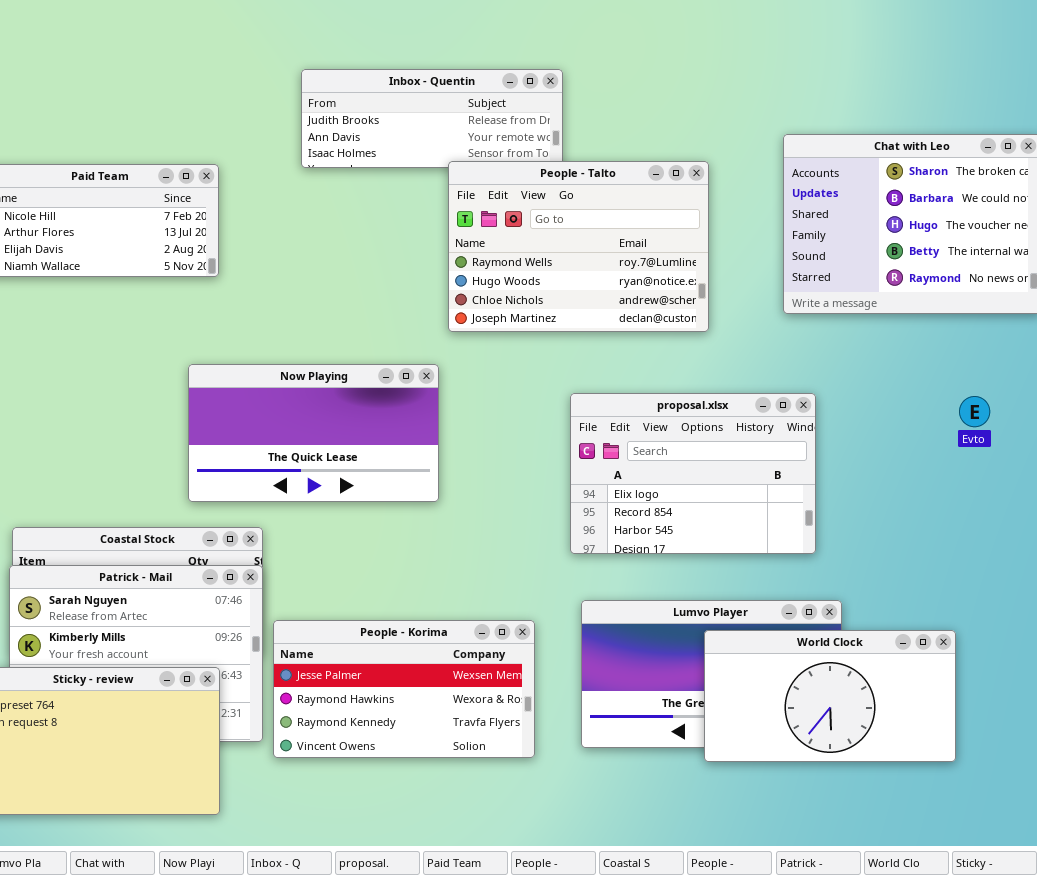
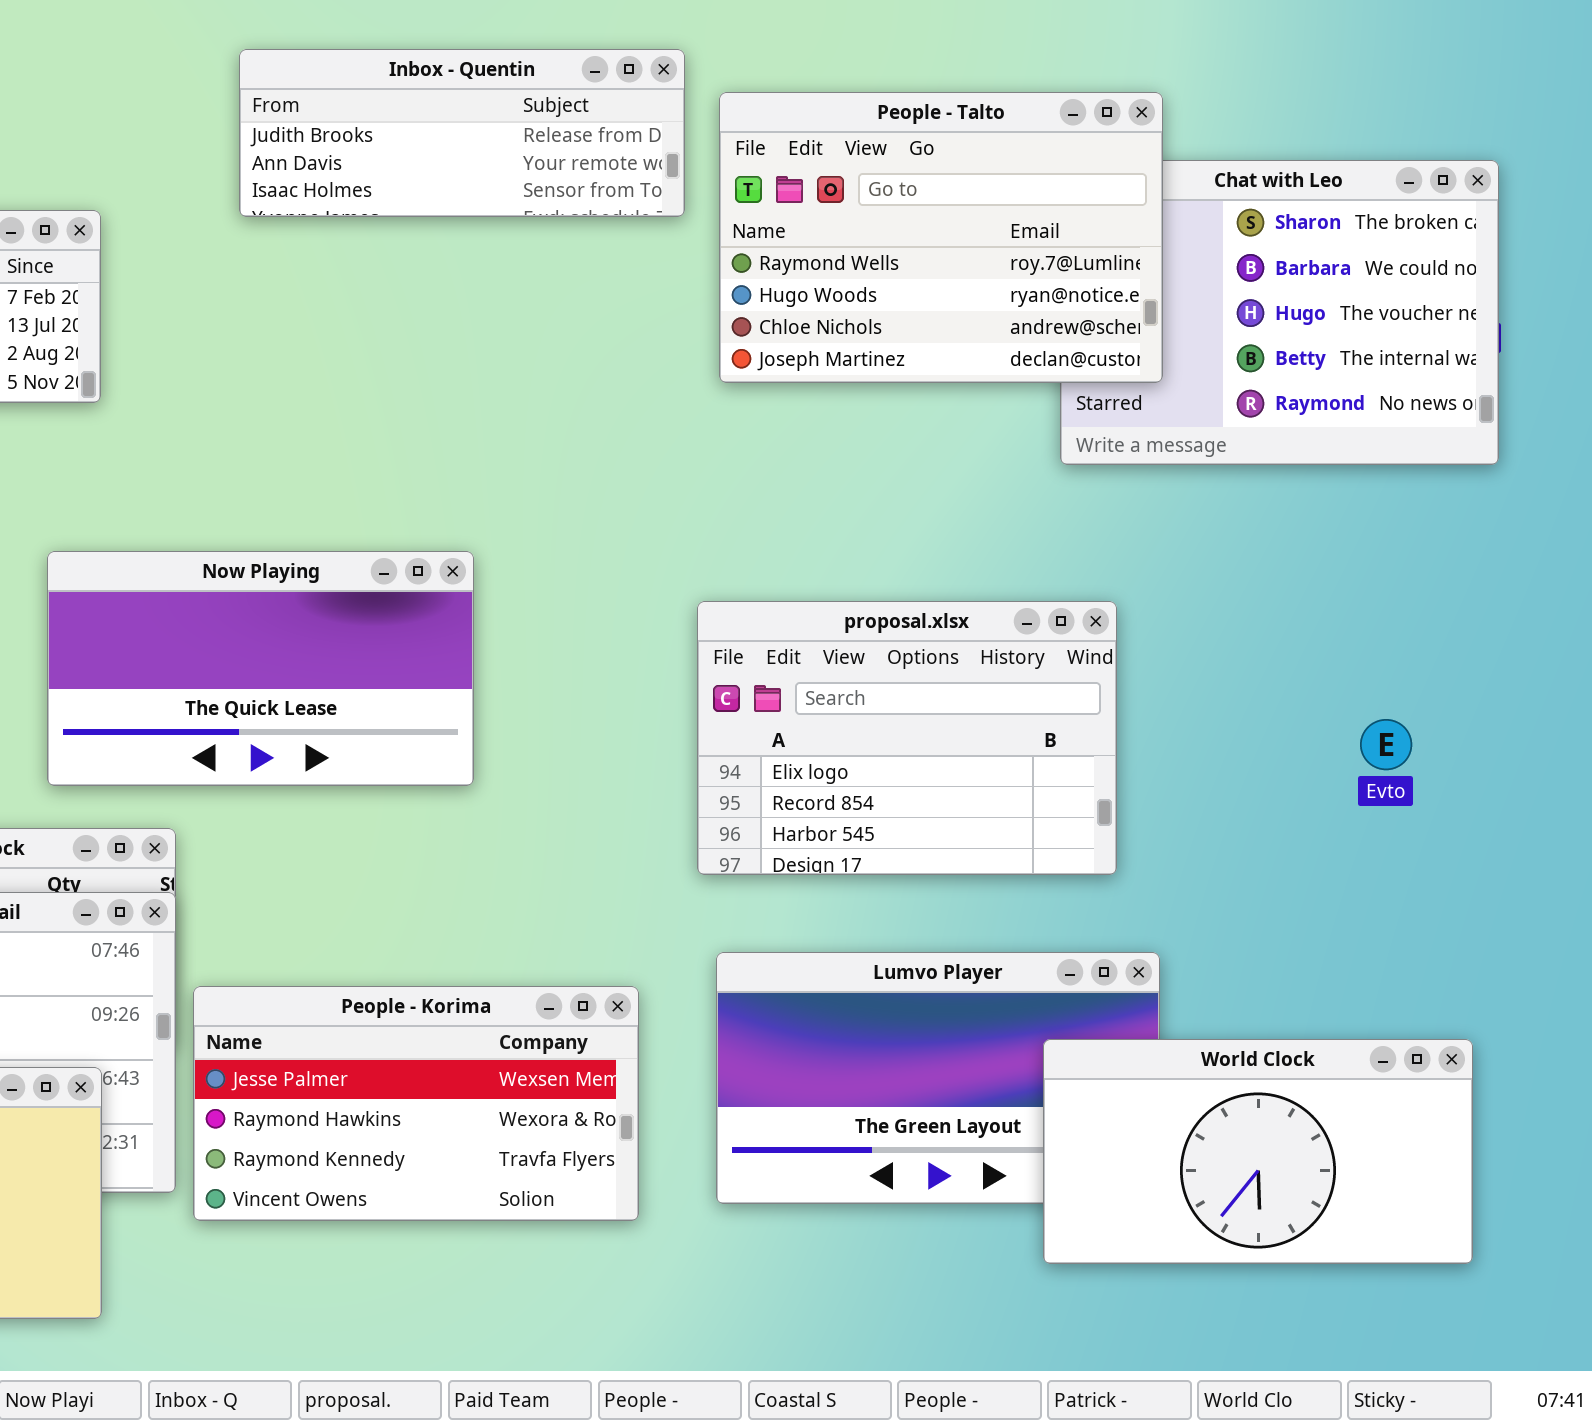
People - Talto: [448,161,709,332] -> [719,92,1163,383], moved
Evto: [959,396,990,427] -> [1360,719,1412,770], moved
World Clock: [704,630,956,762] -> [1043,1039,1473,1264], moved

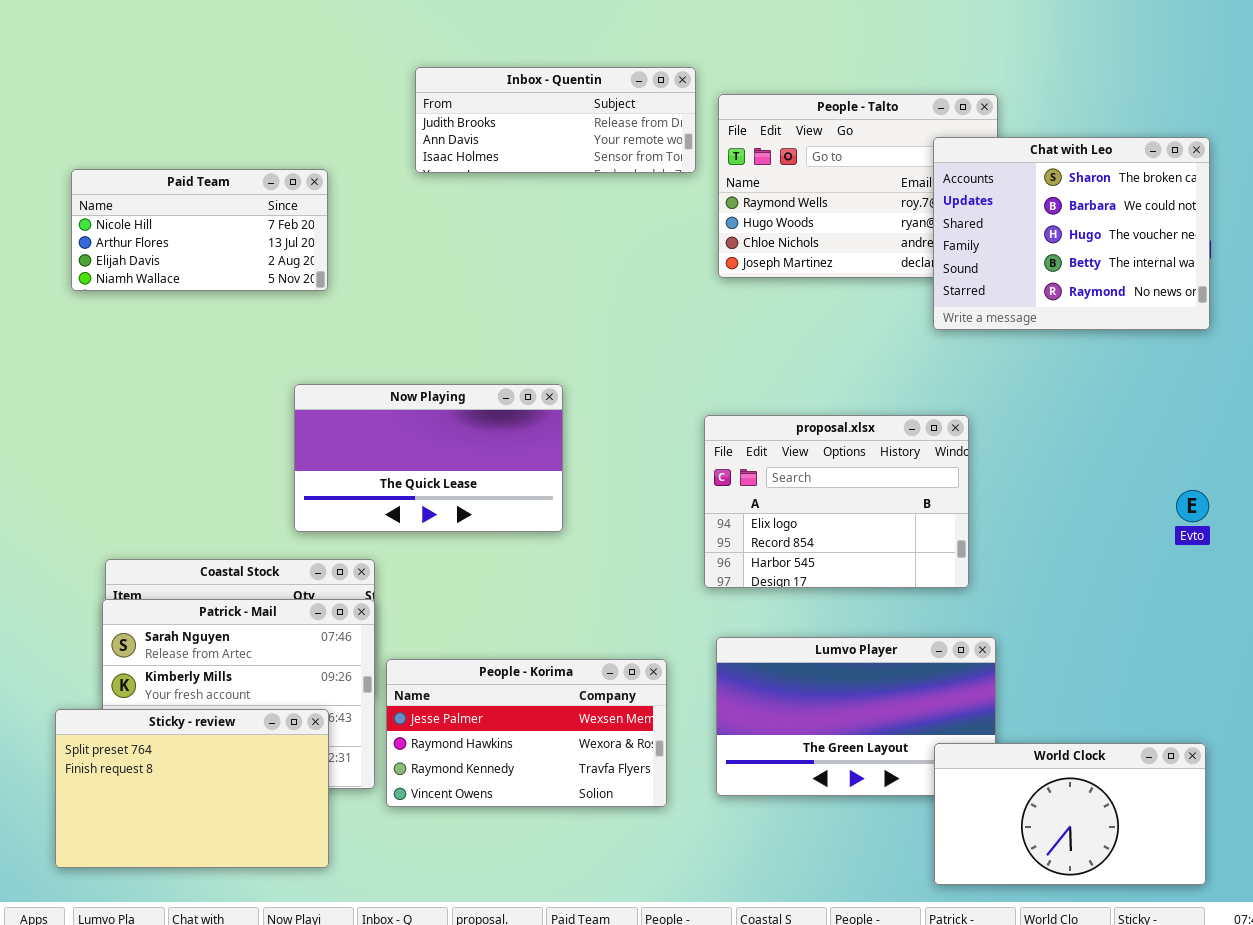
Chat with Leo: [1060,160,1499,465] -> [933,137,1210,330], raised
Evto: [1360,719,1412,770] -> [1176,490,1209,522], moved
World Clock: [1043,1039,1473,1264] -> [934,743,1206,885], moved

